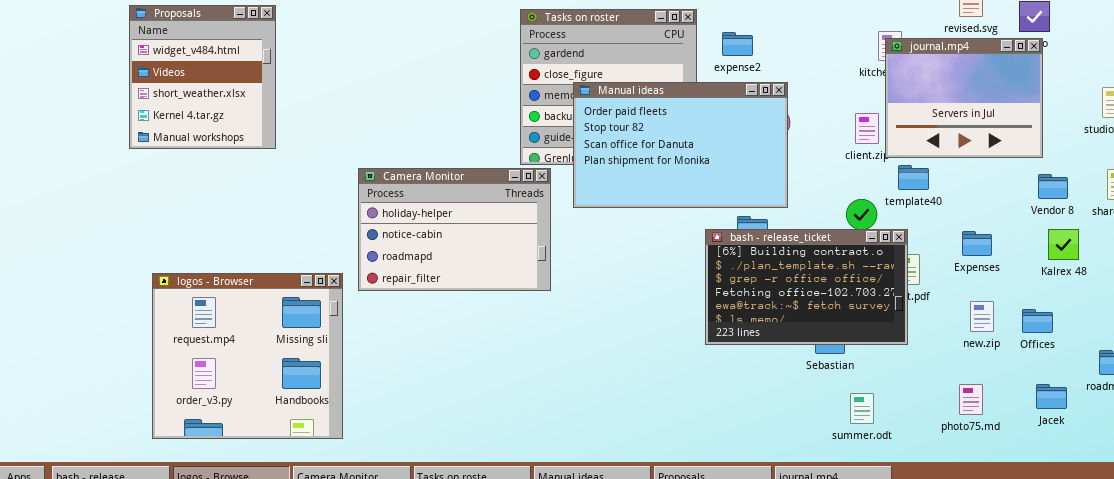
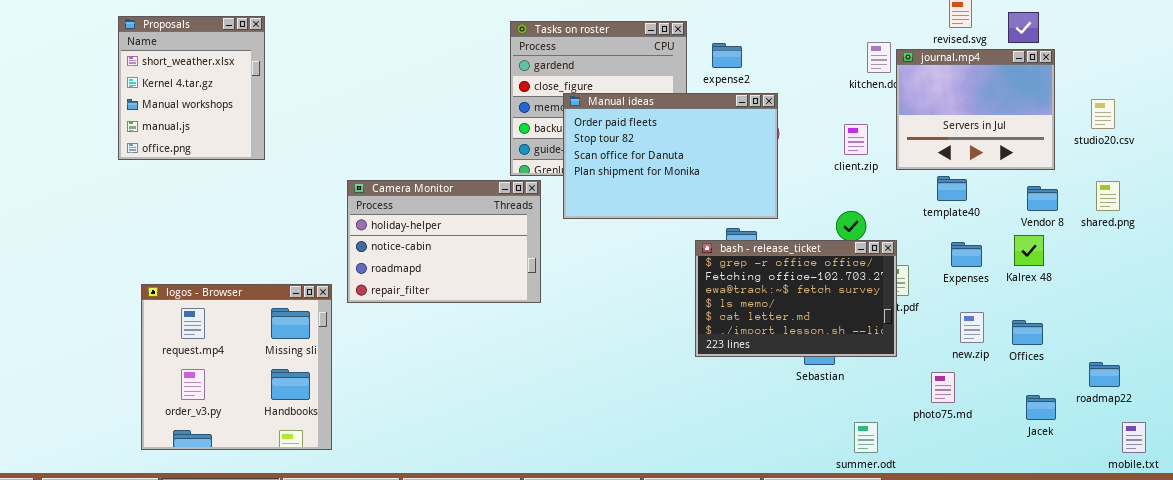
Proposals: [129,5,276,149] -> [118,16,265,160], scrolled down 2 rows
journal.mp4: [885,38,1043,158] -> [896,49,1055,170], moved
template40: [898,165,929,190] -> [937,176,967,201], moved
bash - release_ticket: [705,229,908,345] -> [695,240,897,357], scrolled down 2 rows
Kalrex 48: [1048,229,1079,260] -> [1014,235,1044,266], moved
photo75.md: [959,384,983,415] -> [931,372,955,403], moved
summer.odt: [850,393,874,424] -> [854,422,878,453], moved

